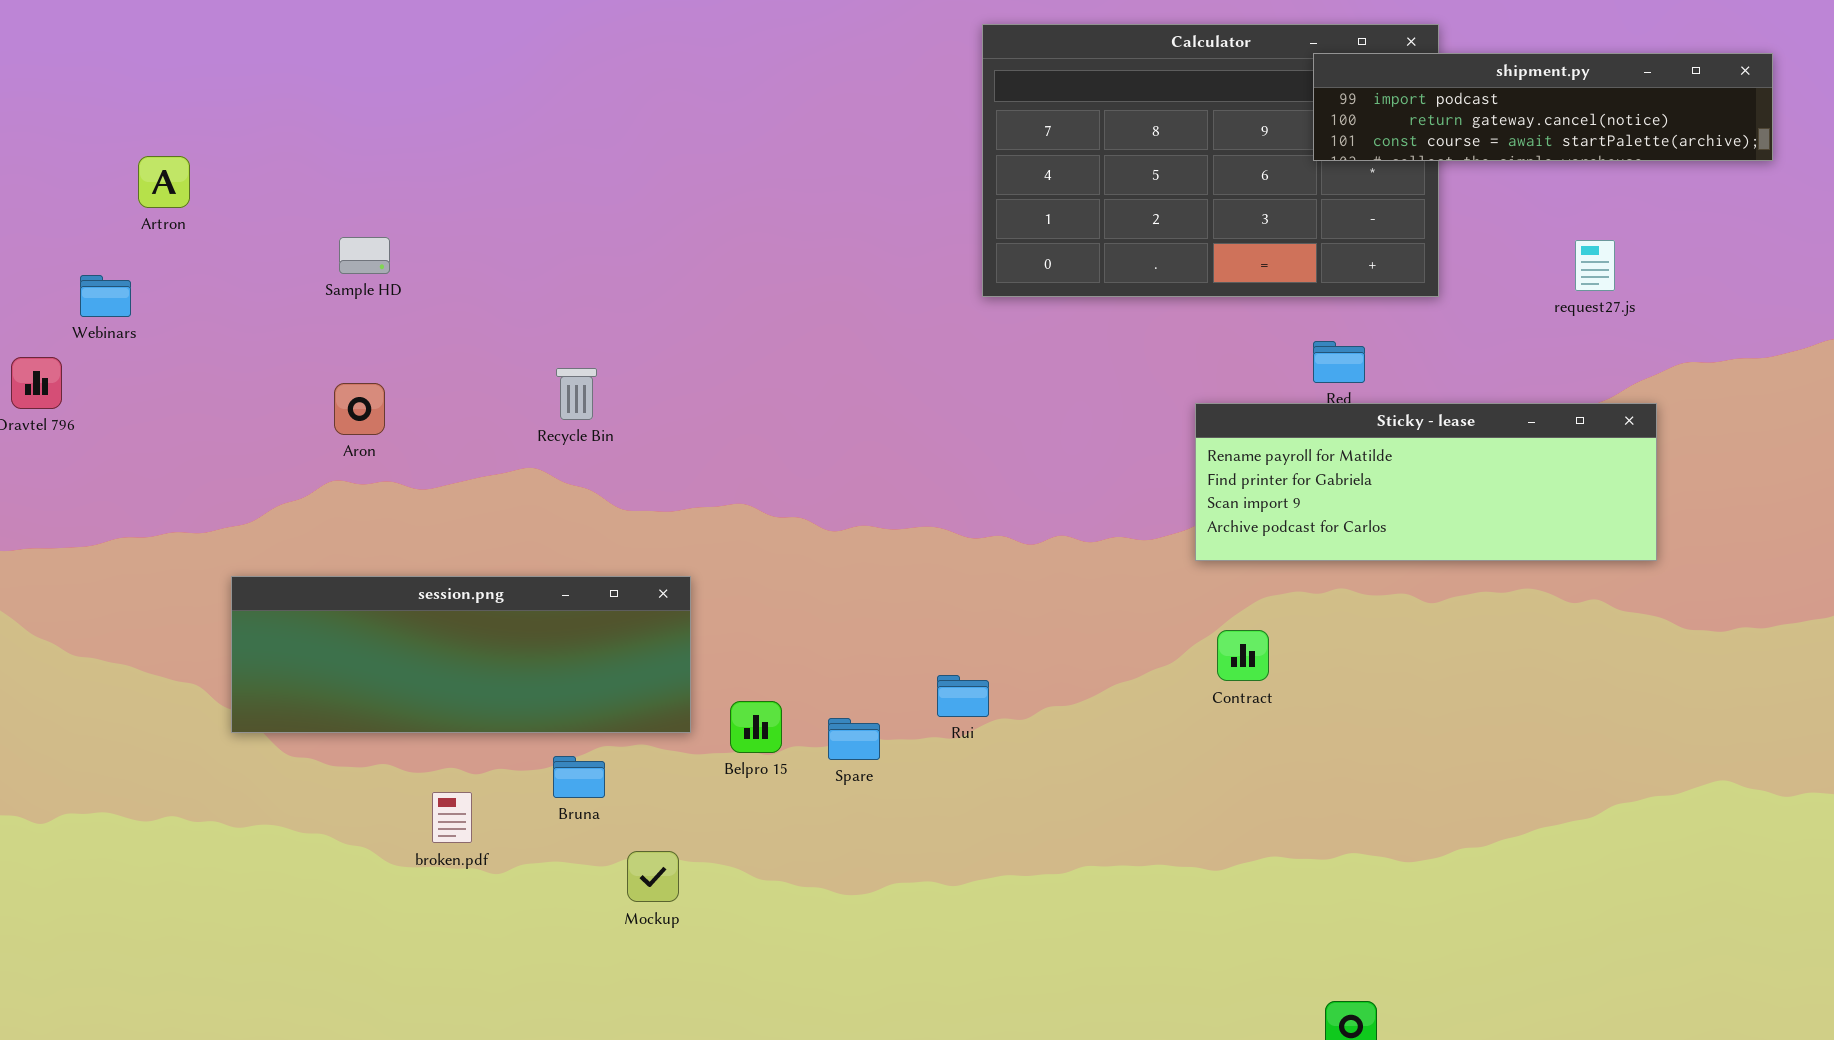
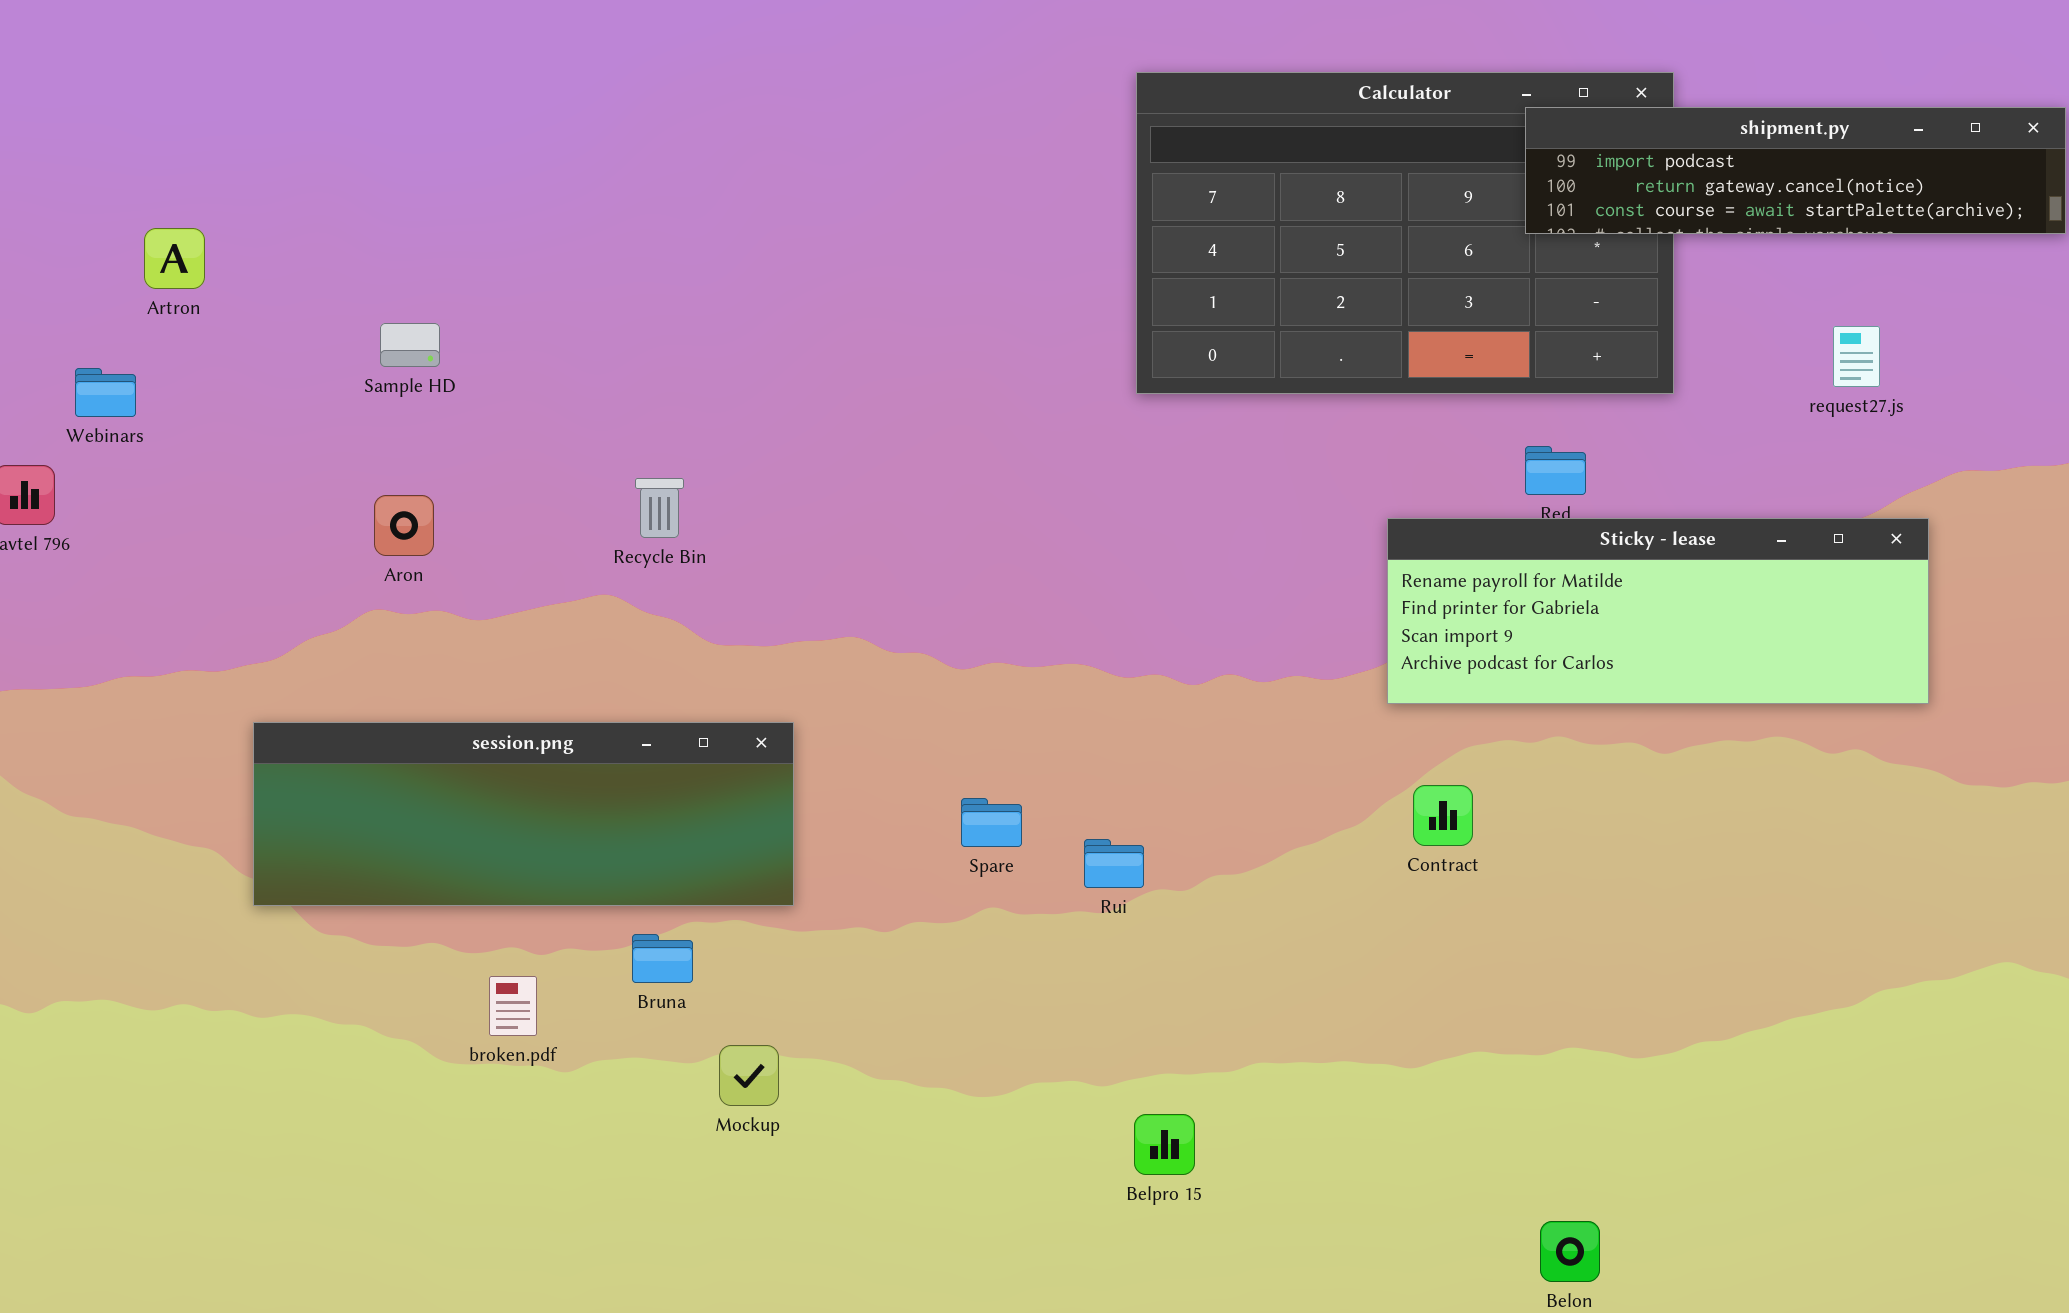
Belpro 15: [730,701,782,753] -> [1134,1114,1195,1175], moved
Spare: [828,718,880,760] -> [961,798,1022,847], moved

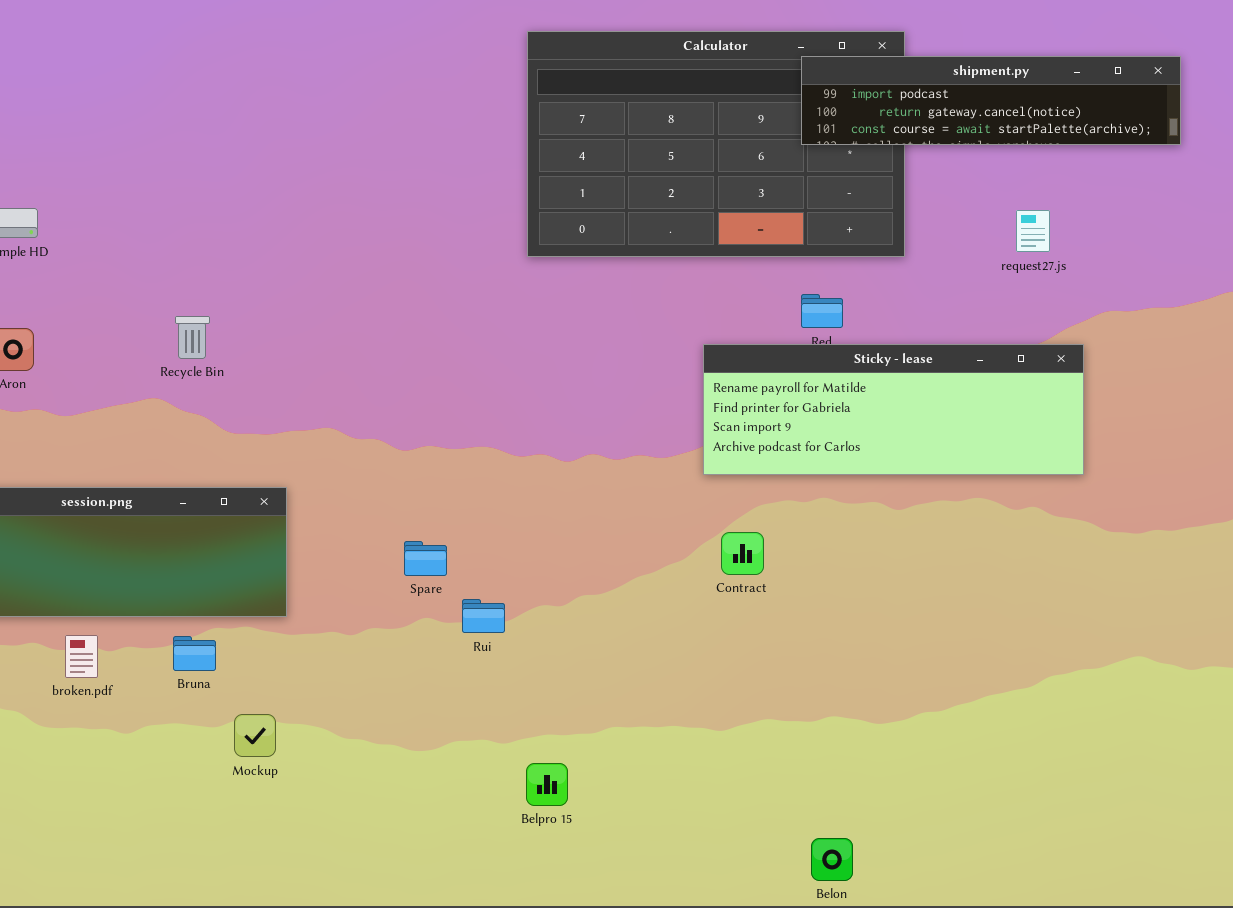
Rui: [1084,839,1144,888] -> [462,599,505,633], moved
broken.pdf: [489,976,537,1036] -> [65,635,98,678], moved

